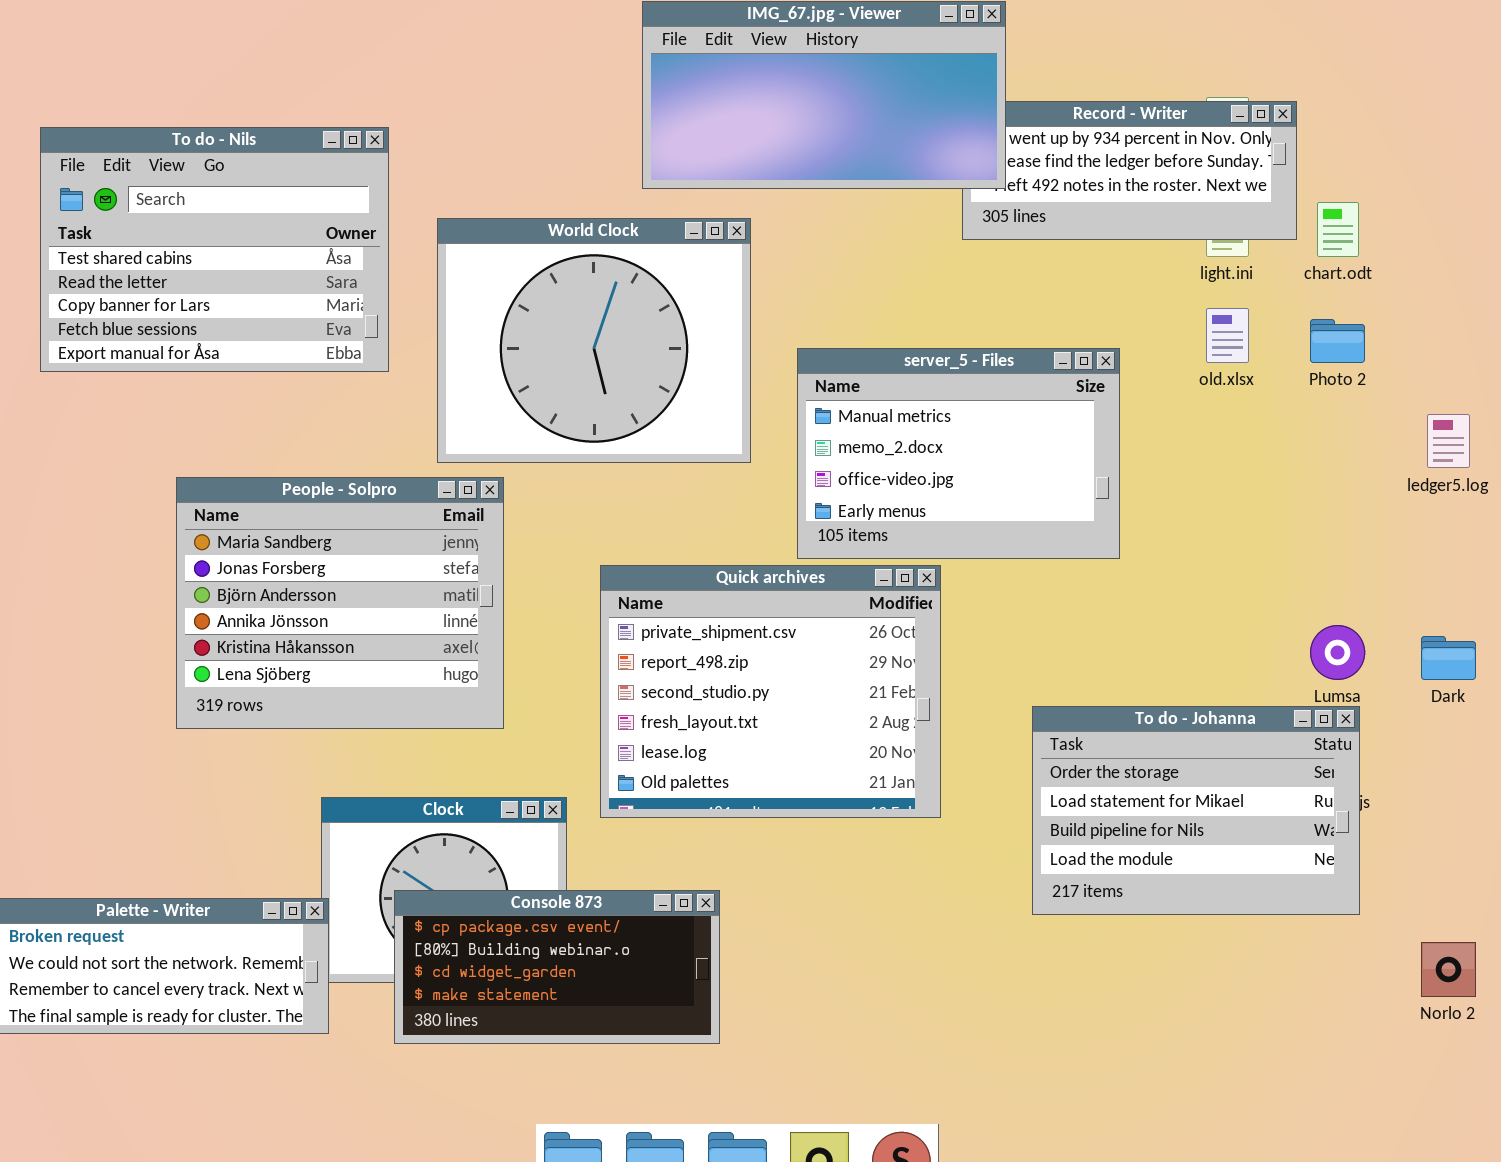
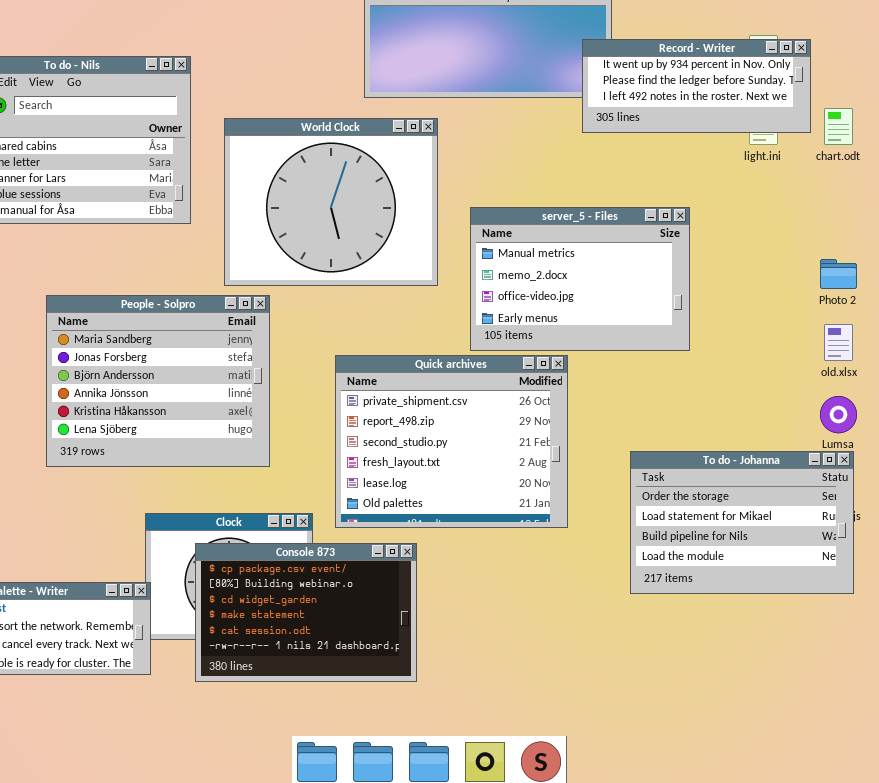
Record - Writer: [962,101,1297,240] -> [582,39,811,133], raised
old.xlsx: [1206,308,1249,363] -> [824,324,853,361], moved
Photo 2: [1310,319,1365,363] -> [820,259,857,289], moved
Console 873: [394,890,720,1044] -> [195,543,417,682], resized

